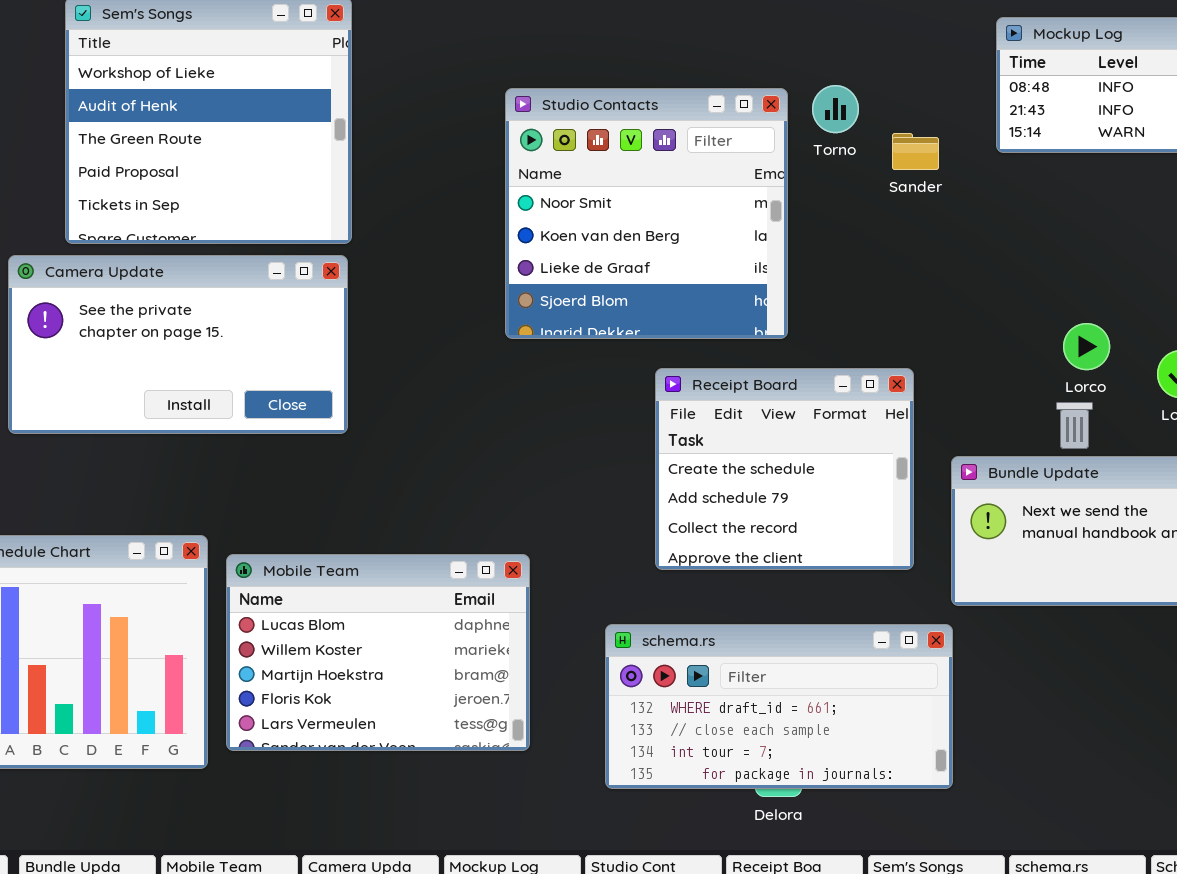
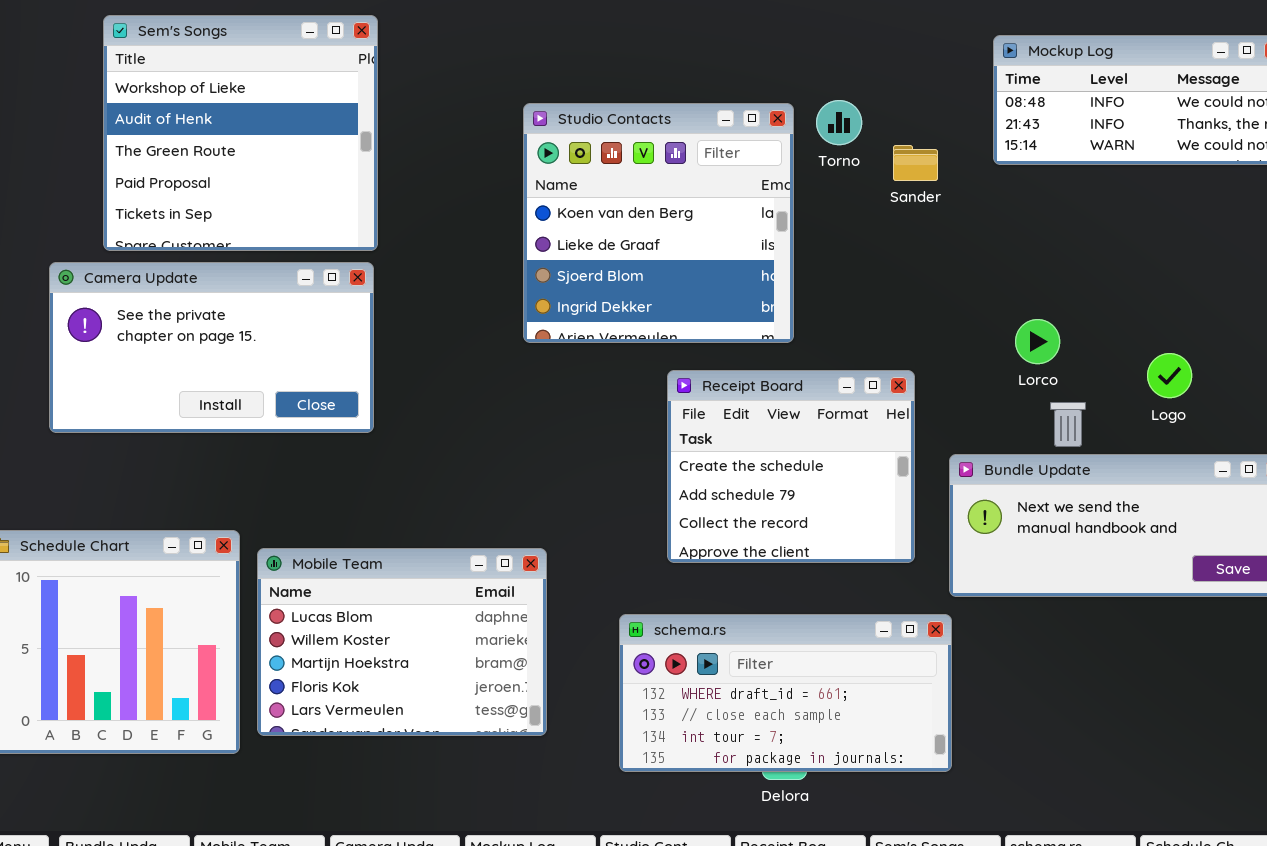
Studio Contacts: [505,88,788,339] -> [523,103,794,343], scrolled down 1 row
Lorco: [1063,323,1110,370] -> [1015,319,1060,364], moved

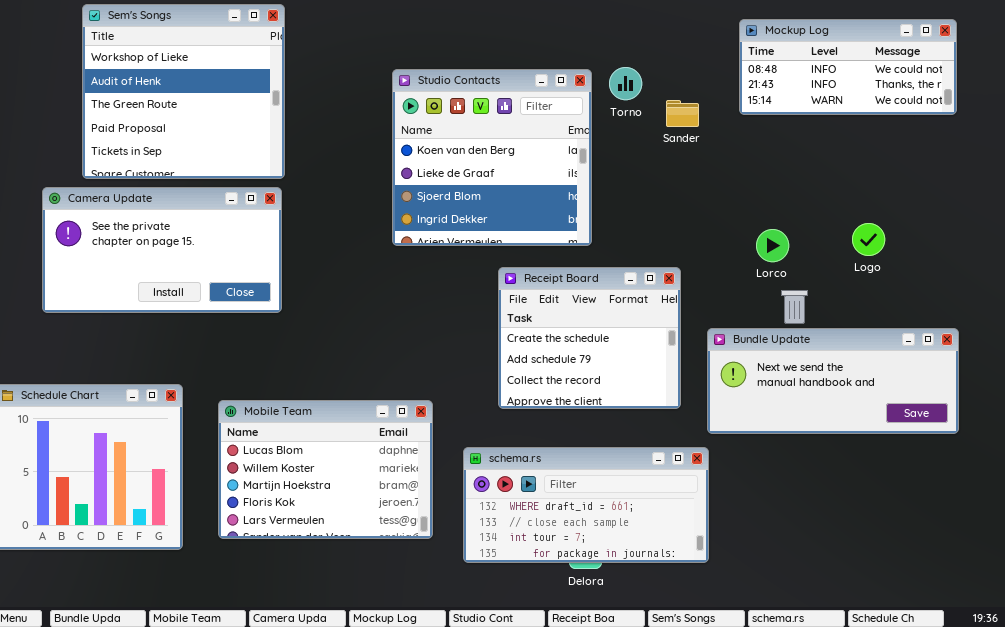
Logo: [1147,353,1192,398] -> [852,223,885,256], moved
Mobile Team: [257,548,547,736] -> [218,400,433,539], moved

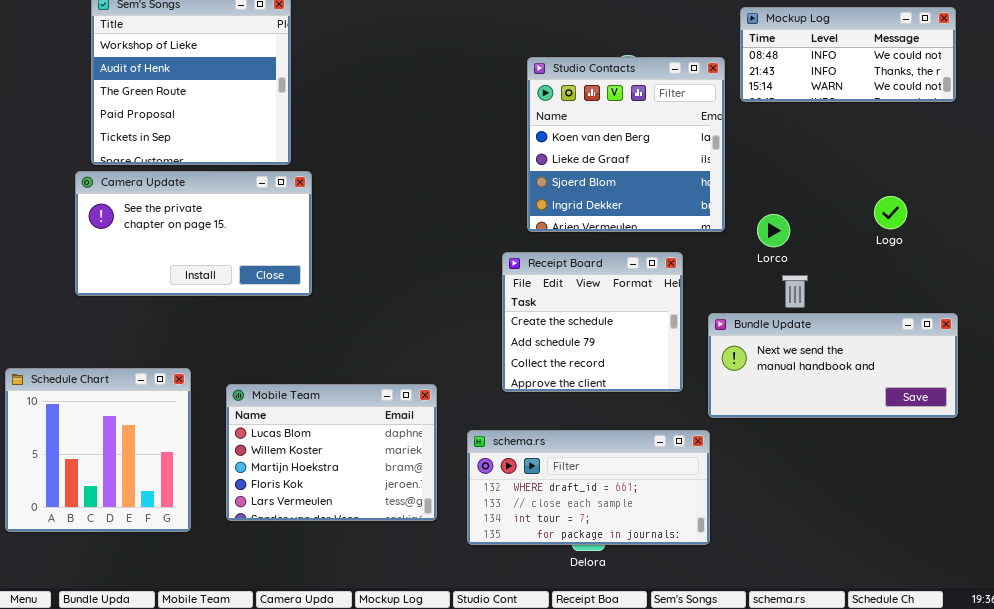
Studio Contacts: [392,69,592,246] -> [527,57,725,232], moved
Camera Update: [42,187,282,313] -> [75,171,312,296], moved
Logo: [852,223,885,256] -> [874,196,907,229], moved

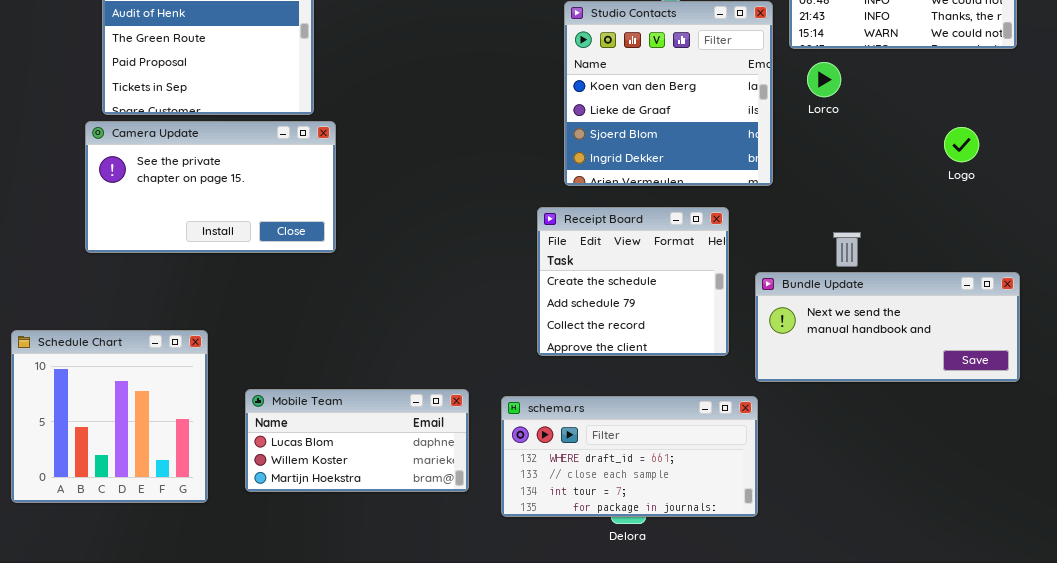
Logo: [874,196,907,229] -> [944,127,979,162], moved
Lorco: [757,214,790,247] -> [807,62,841,97], moved
Mobile Team: [226,384,437,521] -> [245,389,469,492], resized

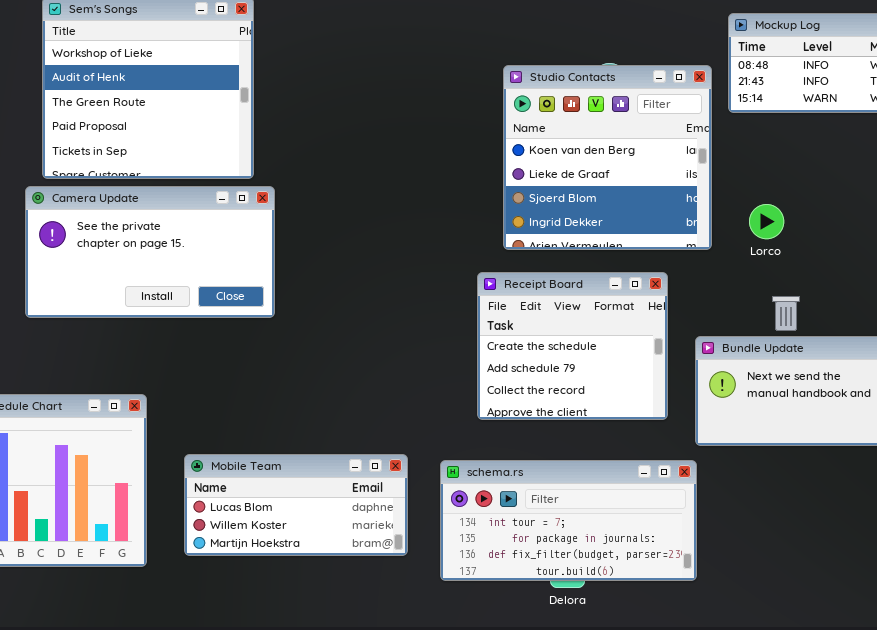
Lorco: [807,62,841,97] -> [749,204,784,239], moved
schema.rs: [501,396,758,517] -> [440,460,697,581], scrolled down 2 rows

